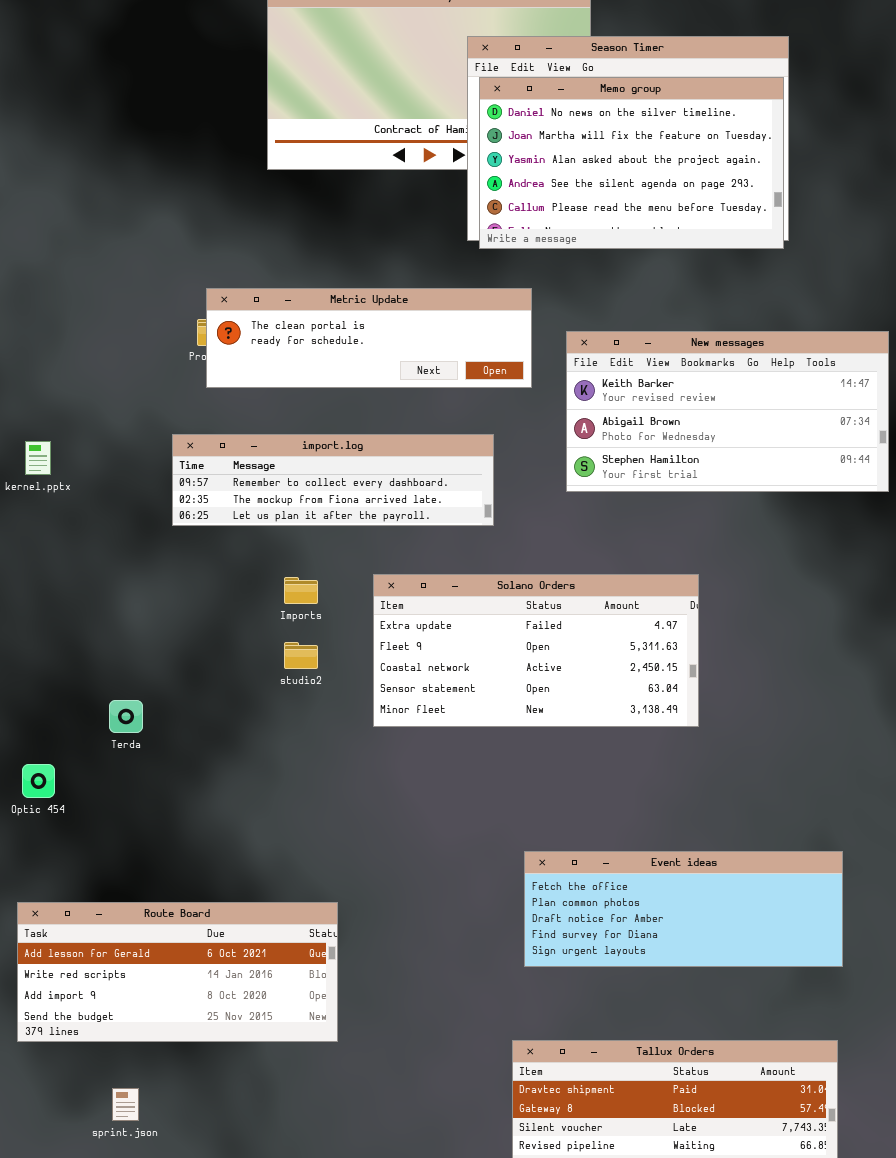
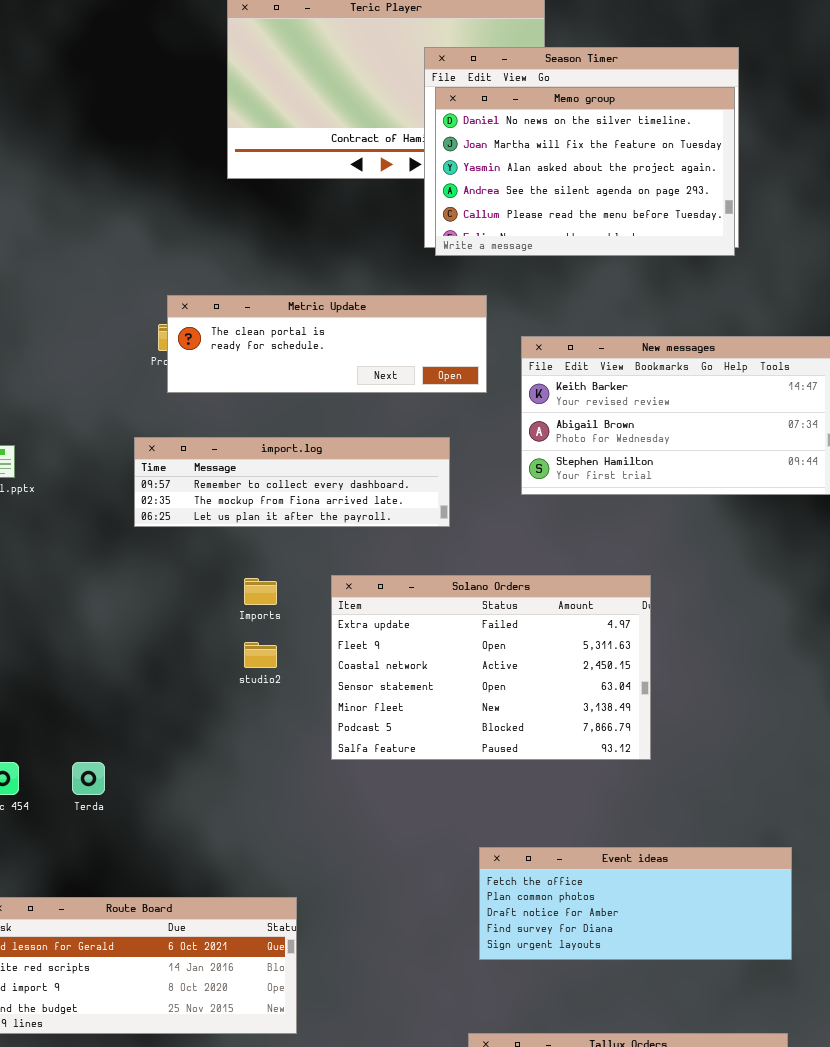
Solano Orders: [373,574,699,727] -> [331,575,651,760], resized
Terda: [109,700,143,733] -> [72,762,105,795], moved

